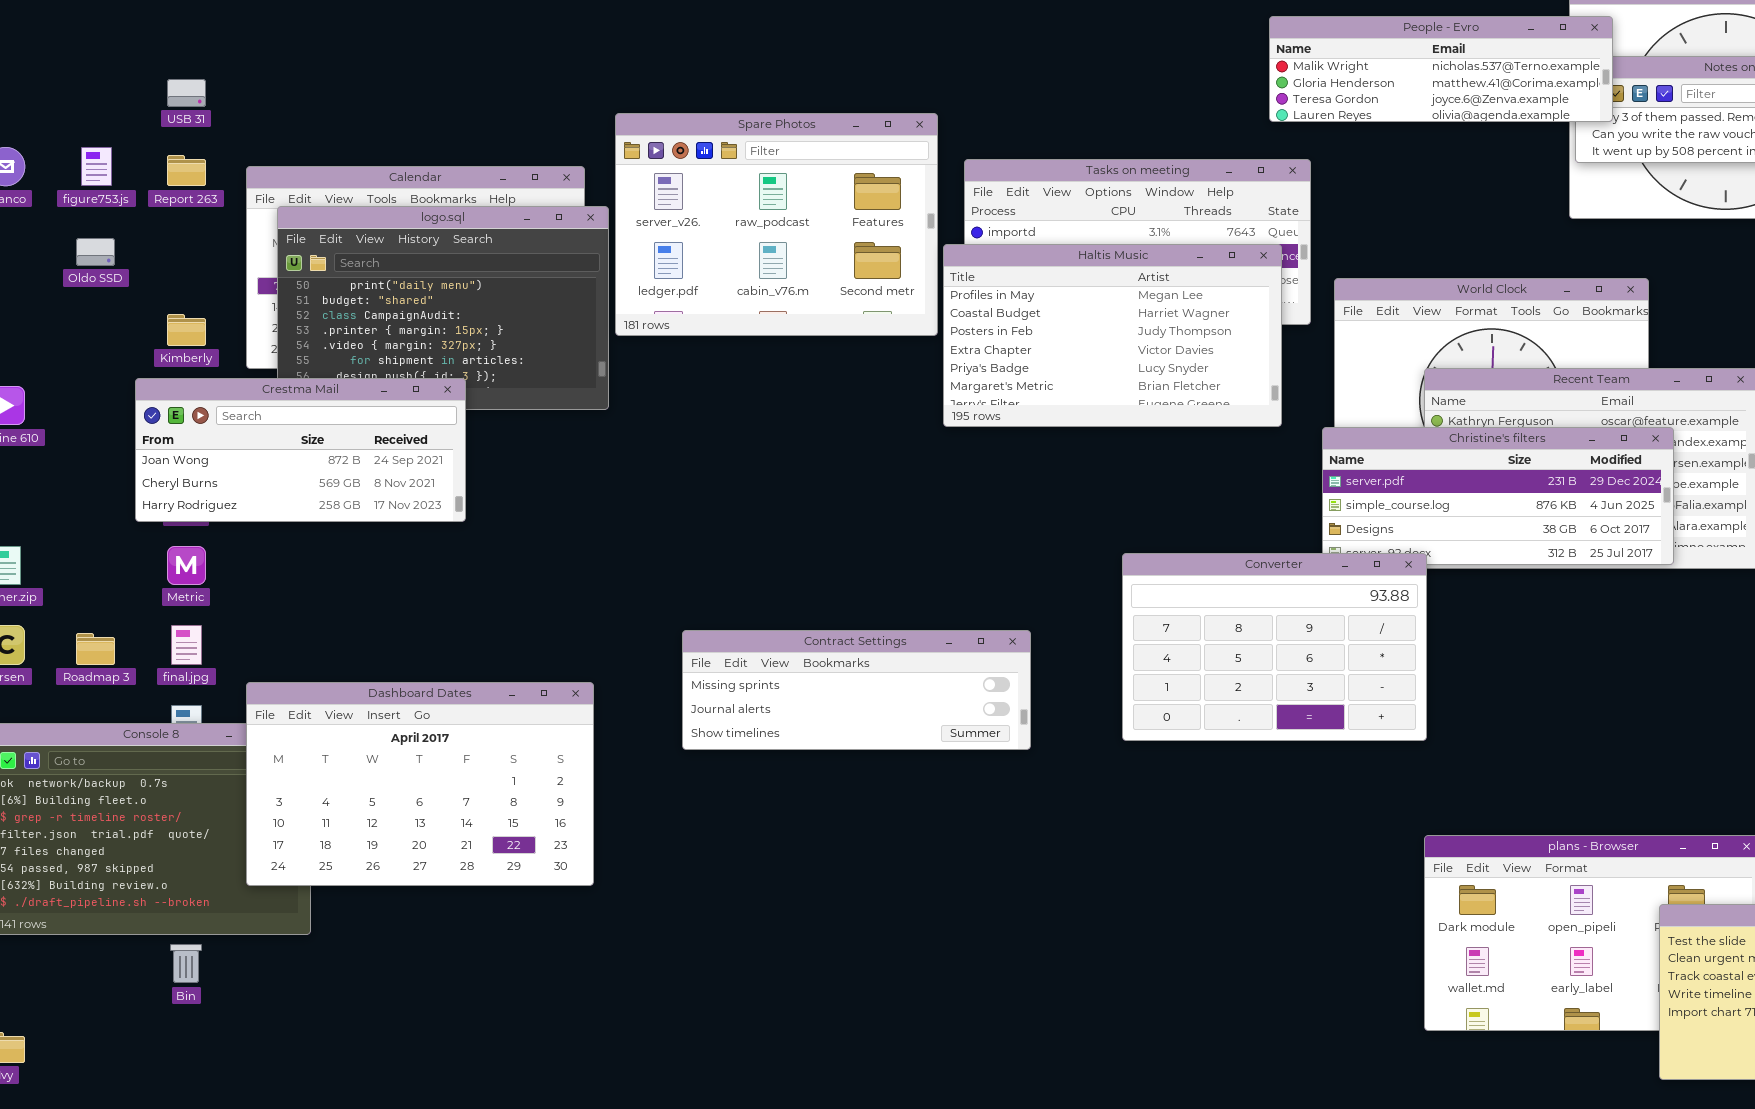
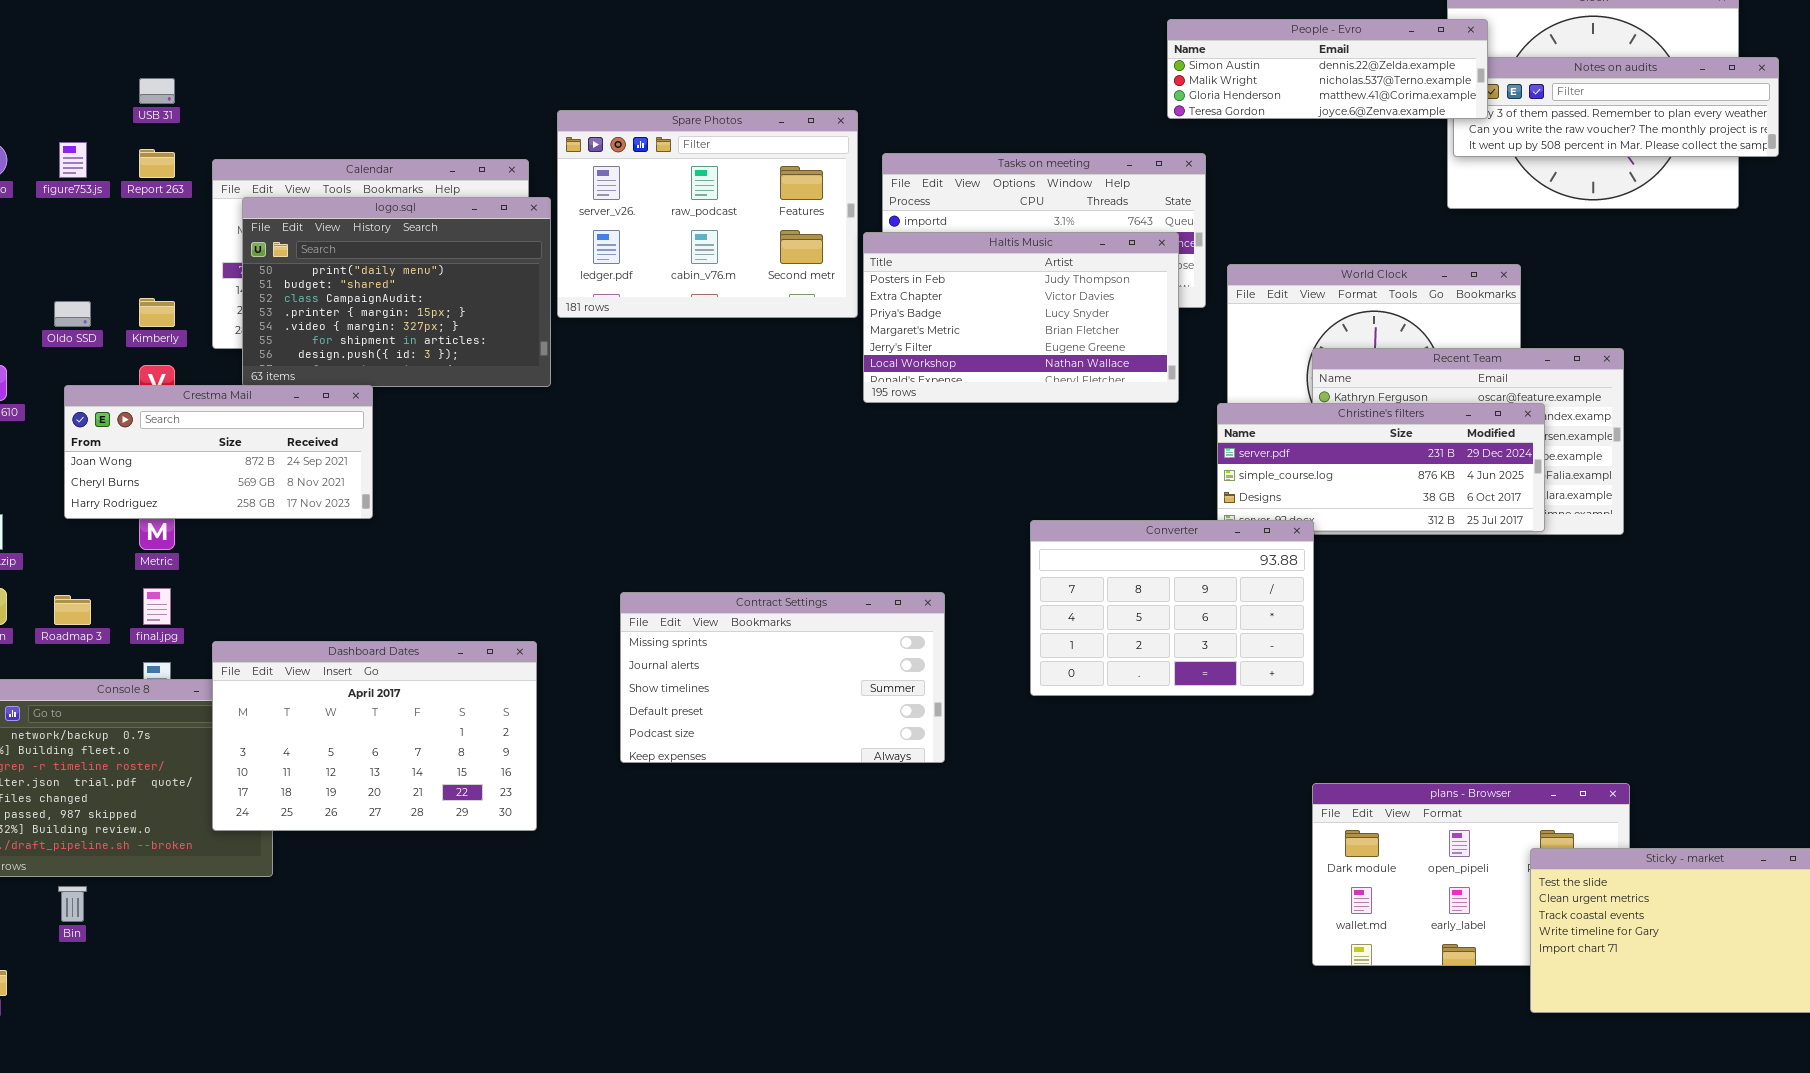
People - Evro: [1269,16,1613,122] -> [1167,19,1488,119], scrolled up 1 row
Oldo SSD: [76,238,115,266] -> [54,301,91,327], moved
Haltis Music: [943,244,1282,427] -> [863,232,1179,403], scrolled down 2 rows
Crestma Mail: [135,378,466,522] -> [64,385,373,519], moved
Contract Settings: [682,630,1031,750] -> [620,592,945,763], resized
Bin: [170,944,202,983] -> [58,886,87,922], moved

